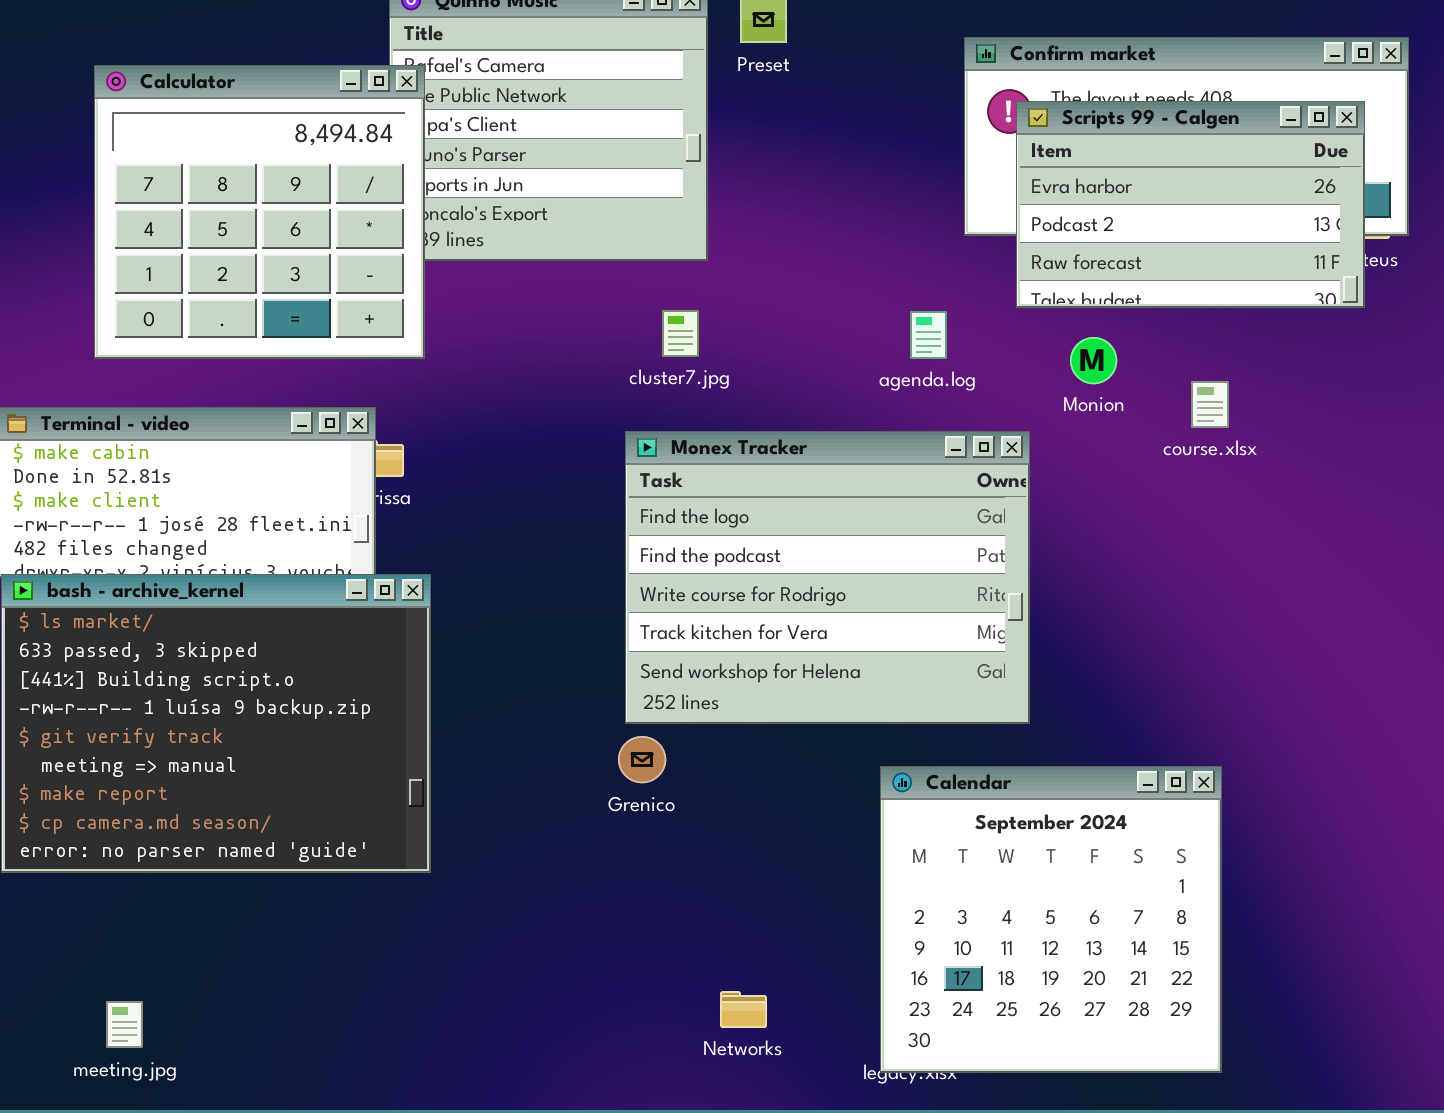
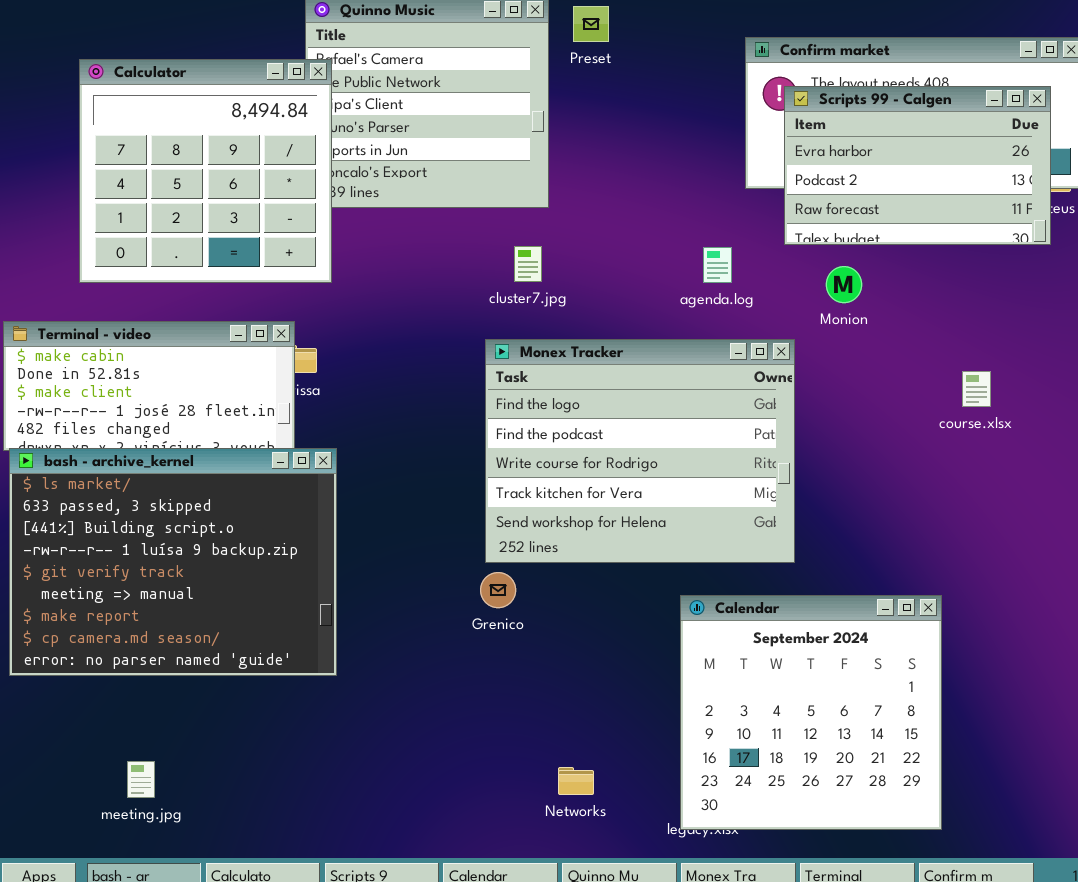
course.xlsx: [1191,381,1229,428] -> [962,371,991,407], moved
meeting.jpg: [106,1001,143,1048] -> [127,761,155,798], moved

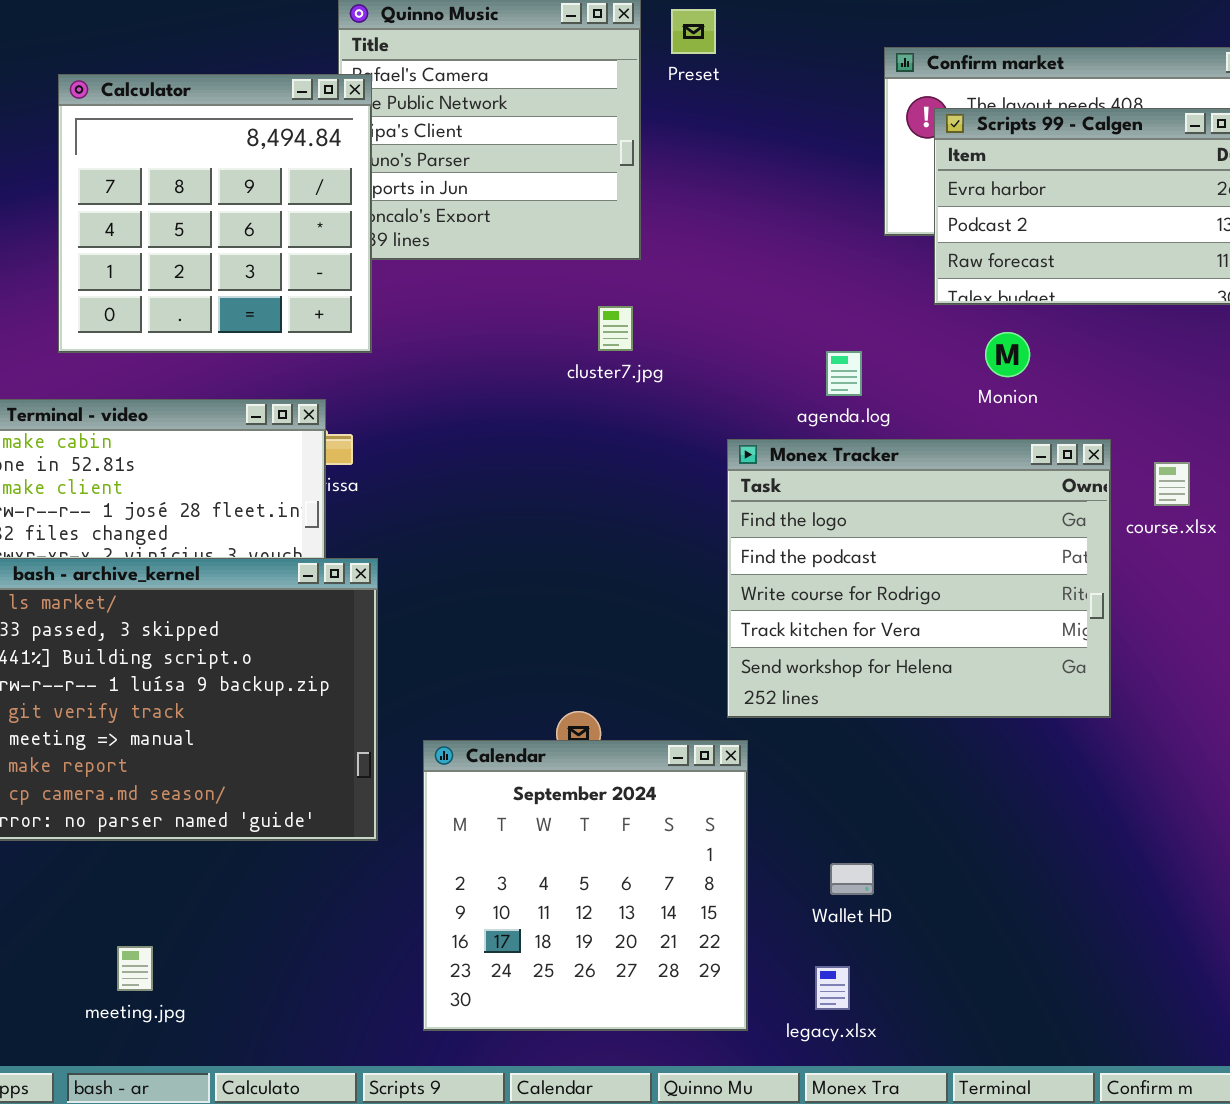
agenda.log: [703,247,732,283] -> [826,351,862,396], moved
Monex Tracker: [485,339,795,563] -> [727,439,1111,718], moved
Calendar: [680,595,942,830] -> [423,740,748,1031], moved

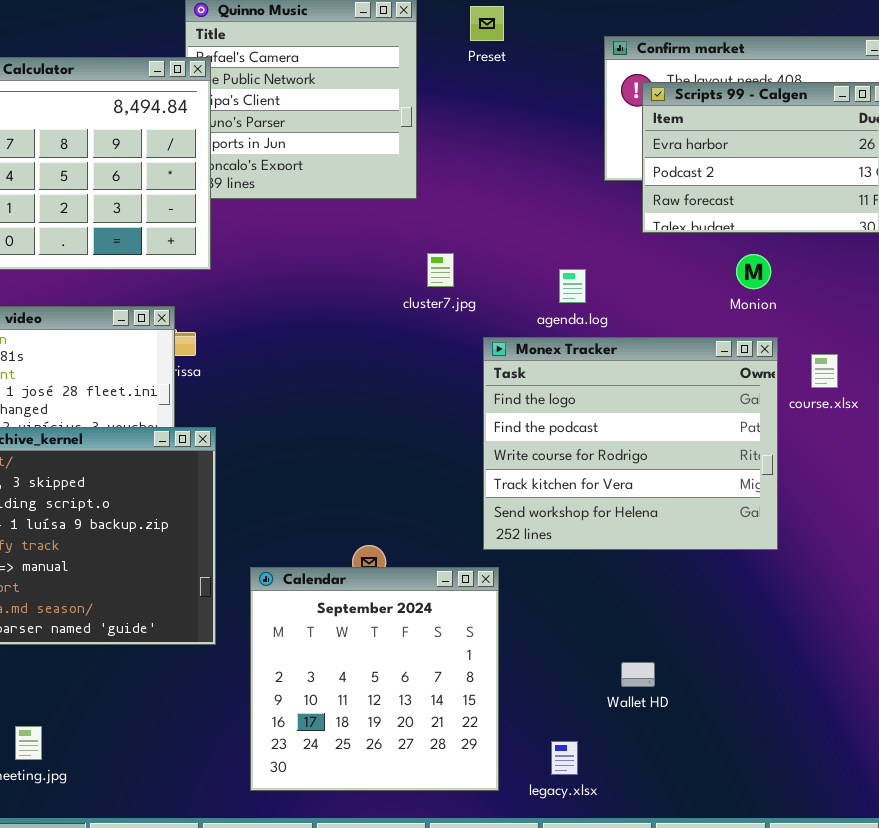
Preset: [671,9,716,54] -> [470,6,504,41], moved
cluster7.jpg: [598,306,633,351] -> [427,253,454,287], moved
Monion: [985,332,1030,377] -> [736,254,771,289], moved
Wallet HD: [830,863,874,895] -> [621,662,655,687], moved

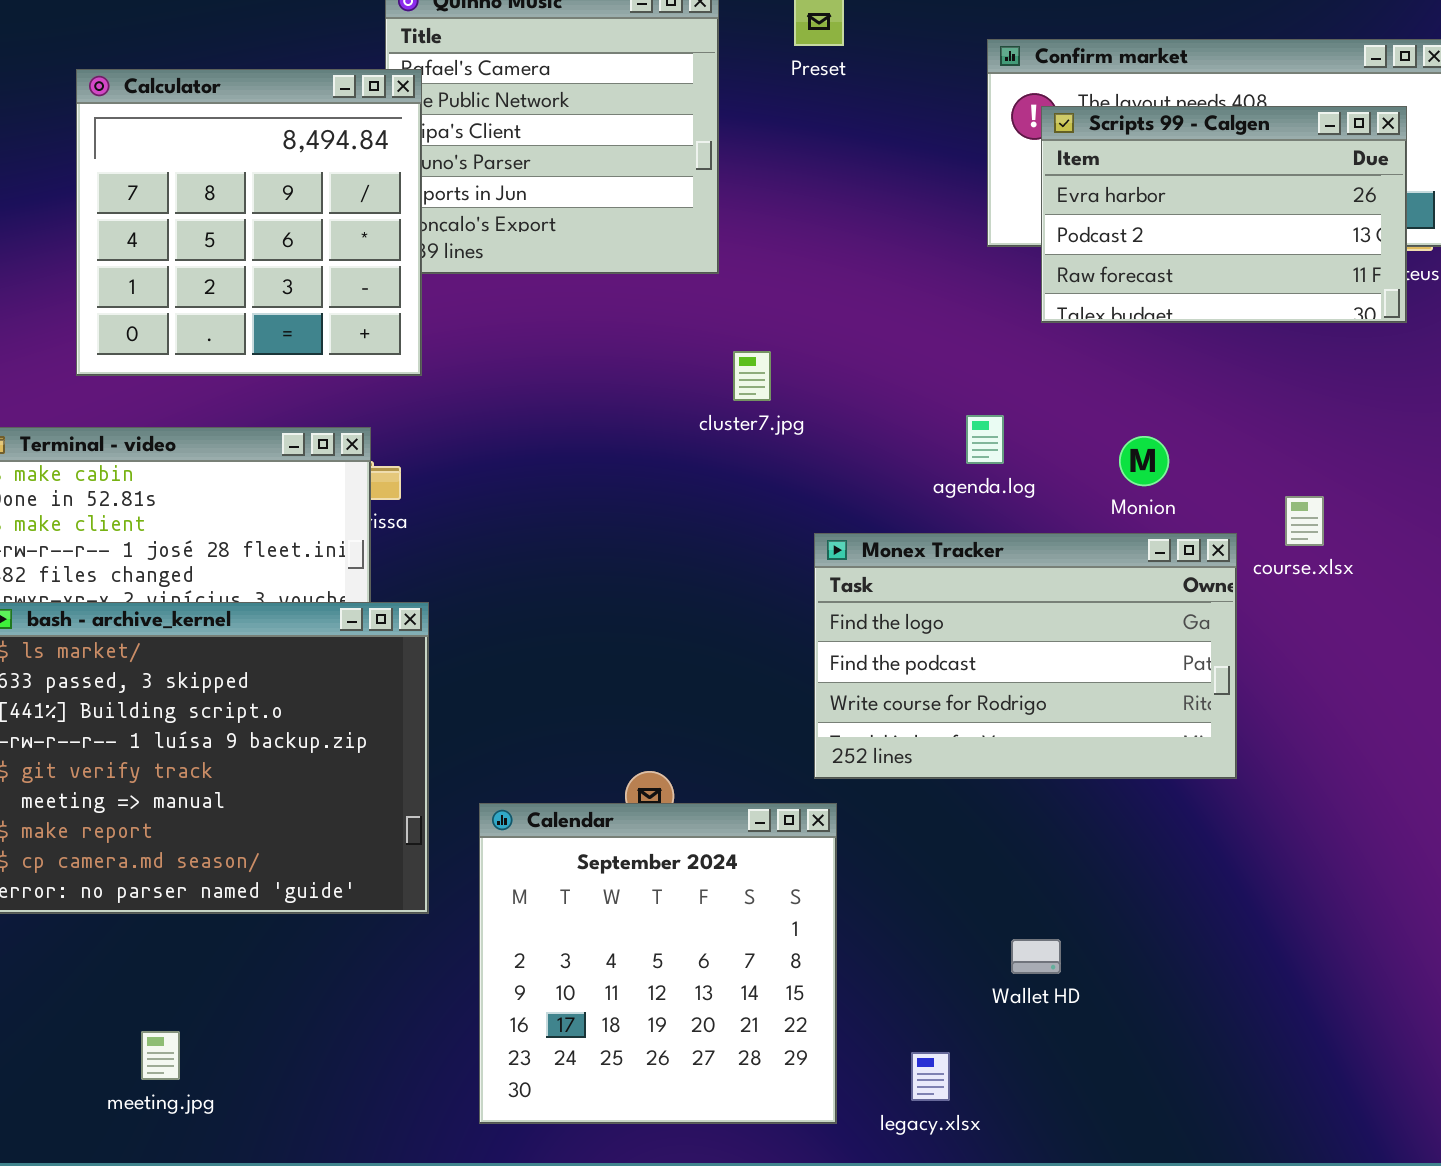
Monion: [736,254,771,289] -> [1119,436,1169,486], moved
agenda.log: [559,269,586,303] -> [966,415,1004,464], moved
Monex Tracker: [483,337,778,550] -> [814,533,1237,779], resized

